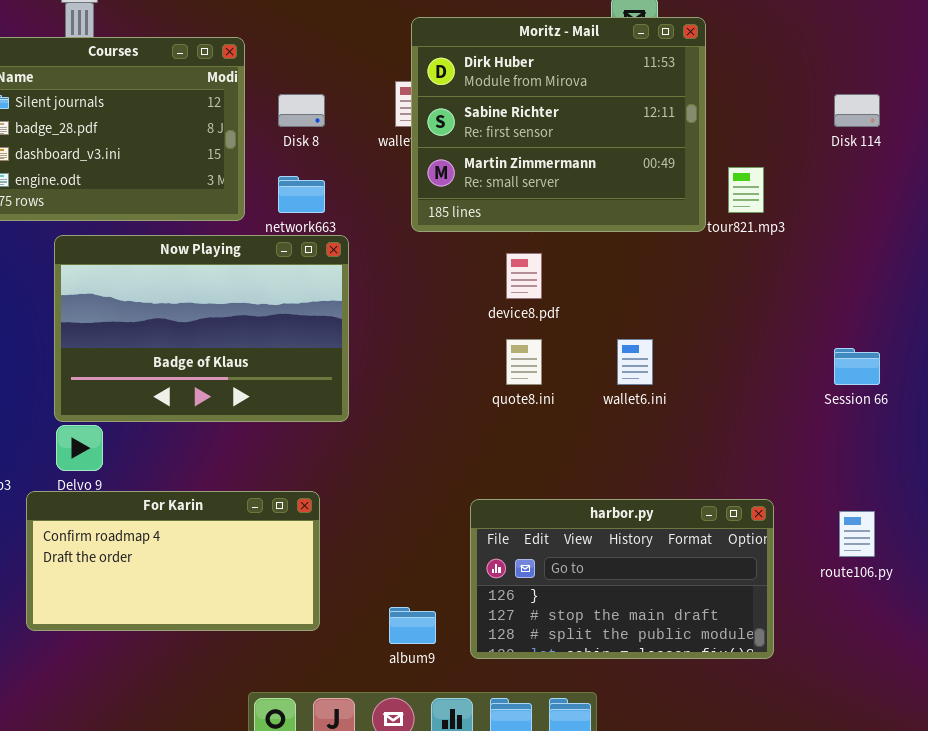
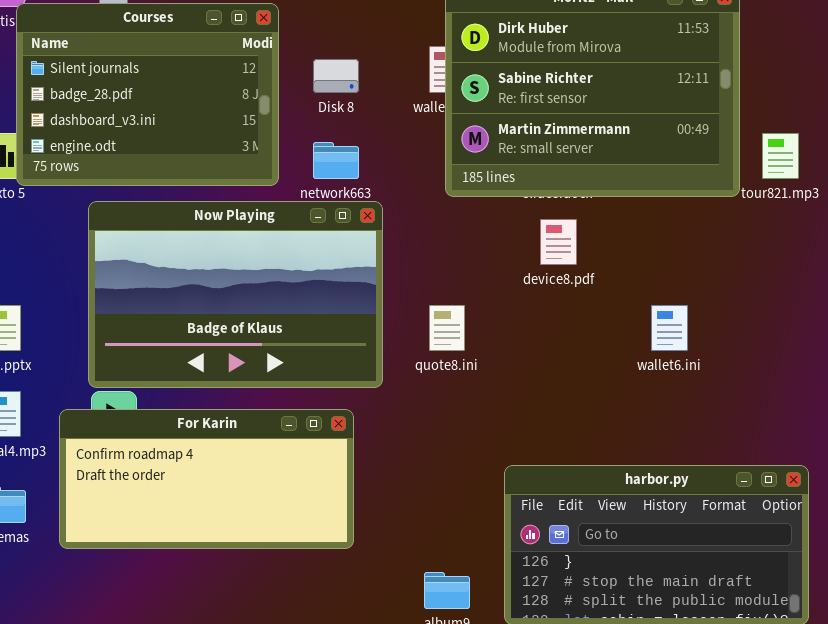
quote8.ini: [506,339,542,385] -> [429,305,465,351], moved
For Karin: [26,491,320,631] -> [59,409,354,549], moved

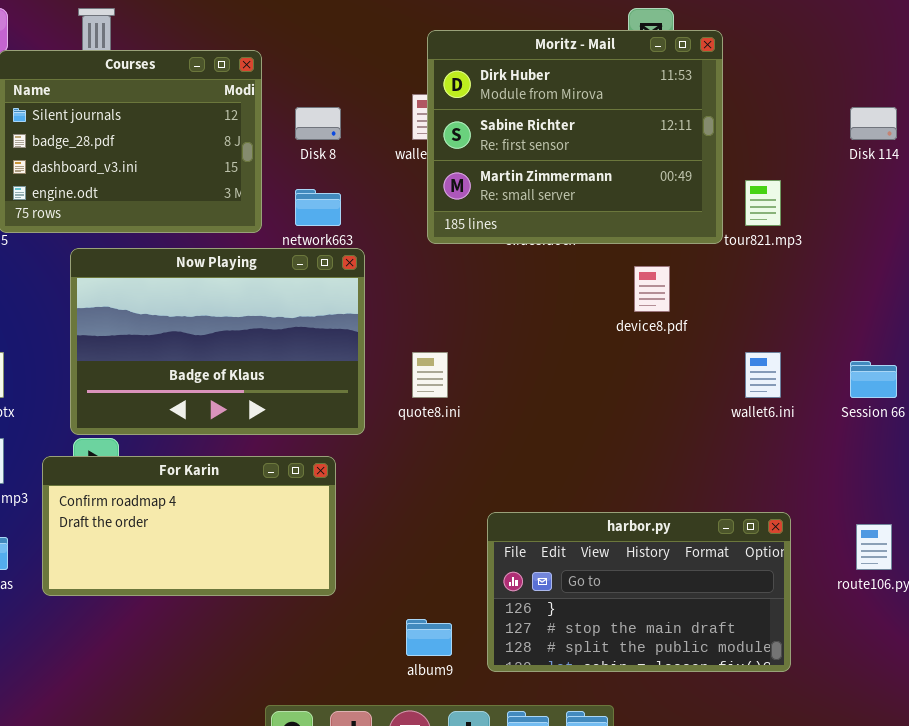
device8.pdf: [540,219,577,265] -> [634,266,670,312], moved
wallet6.ini: [651,305,688,351] -> [745,352,781,398], moved

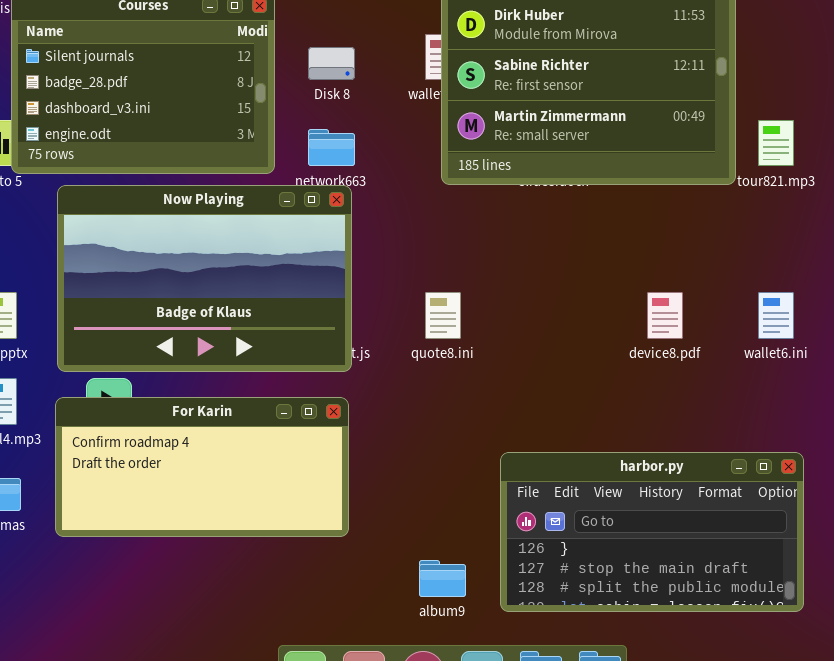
Now Playing: [70,248,365,435] -> [57,185,352,372], moved
device8.pdf: [634,266,670,312] -> [647,292,683,339], moved

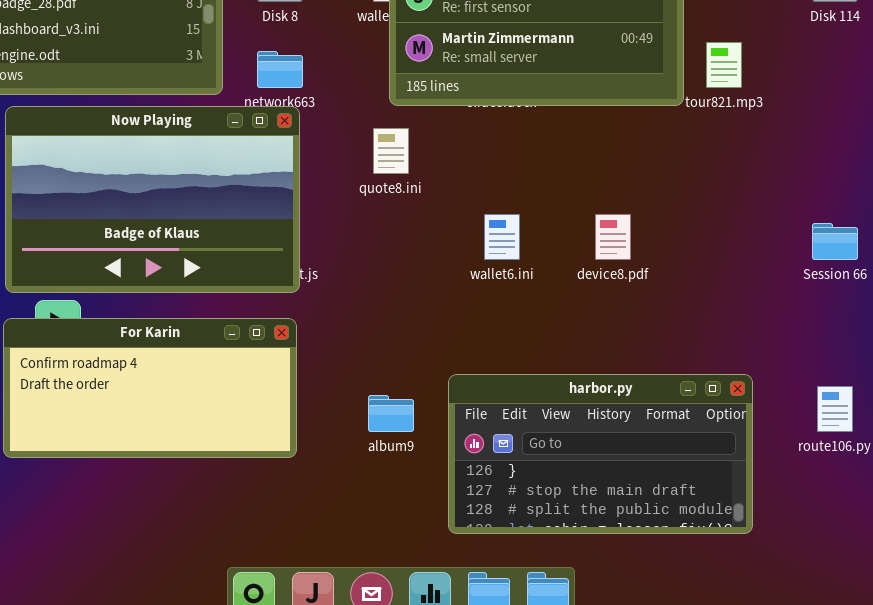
quote8.ini: [425,292,461,339] -> [373,128,409,174], moved
wallet6.ini: [758,292,794,339] -> [484,214,520,260], moved
album9: [419,560,466,597] -> [368,395,414,432], moved

